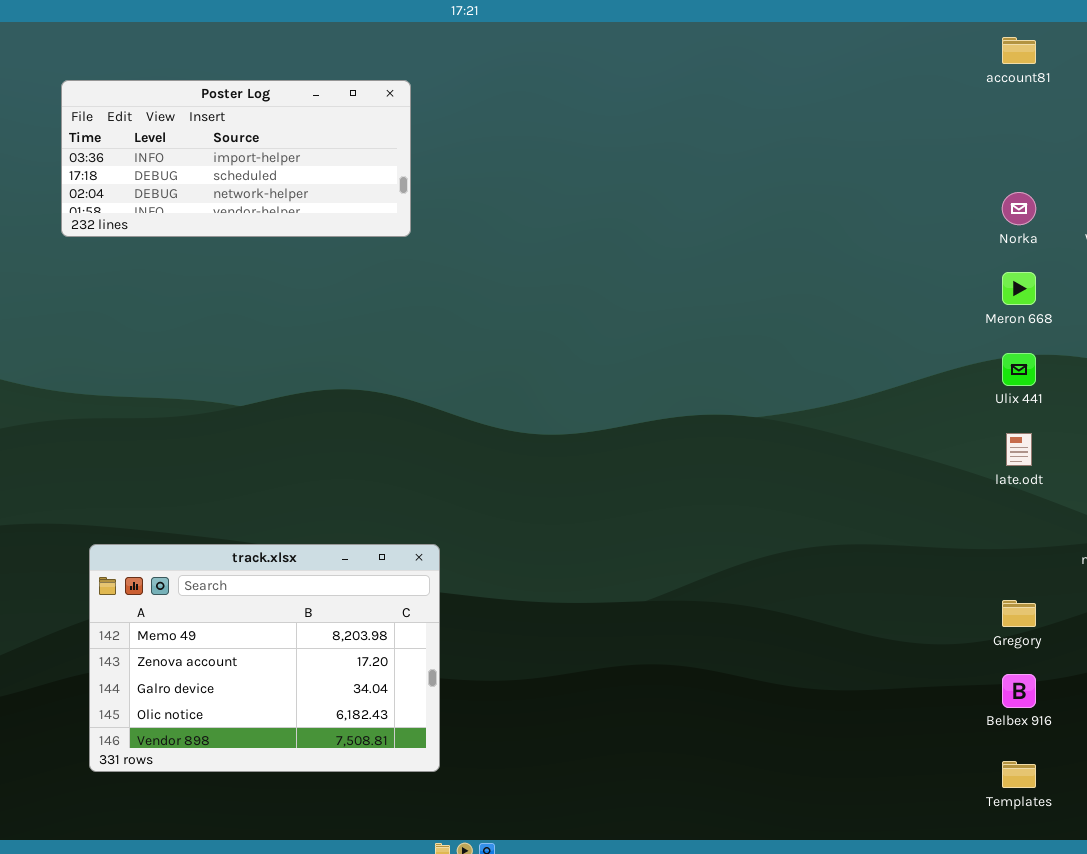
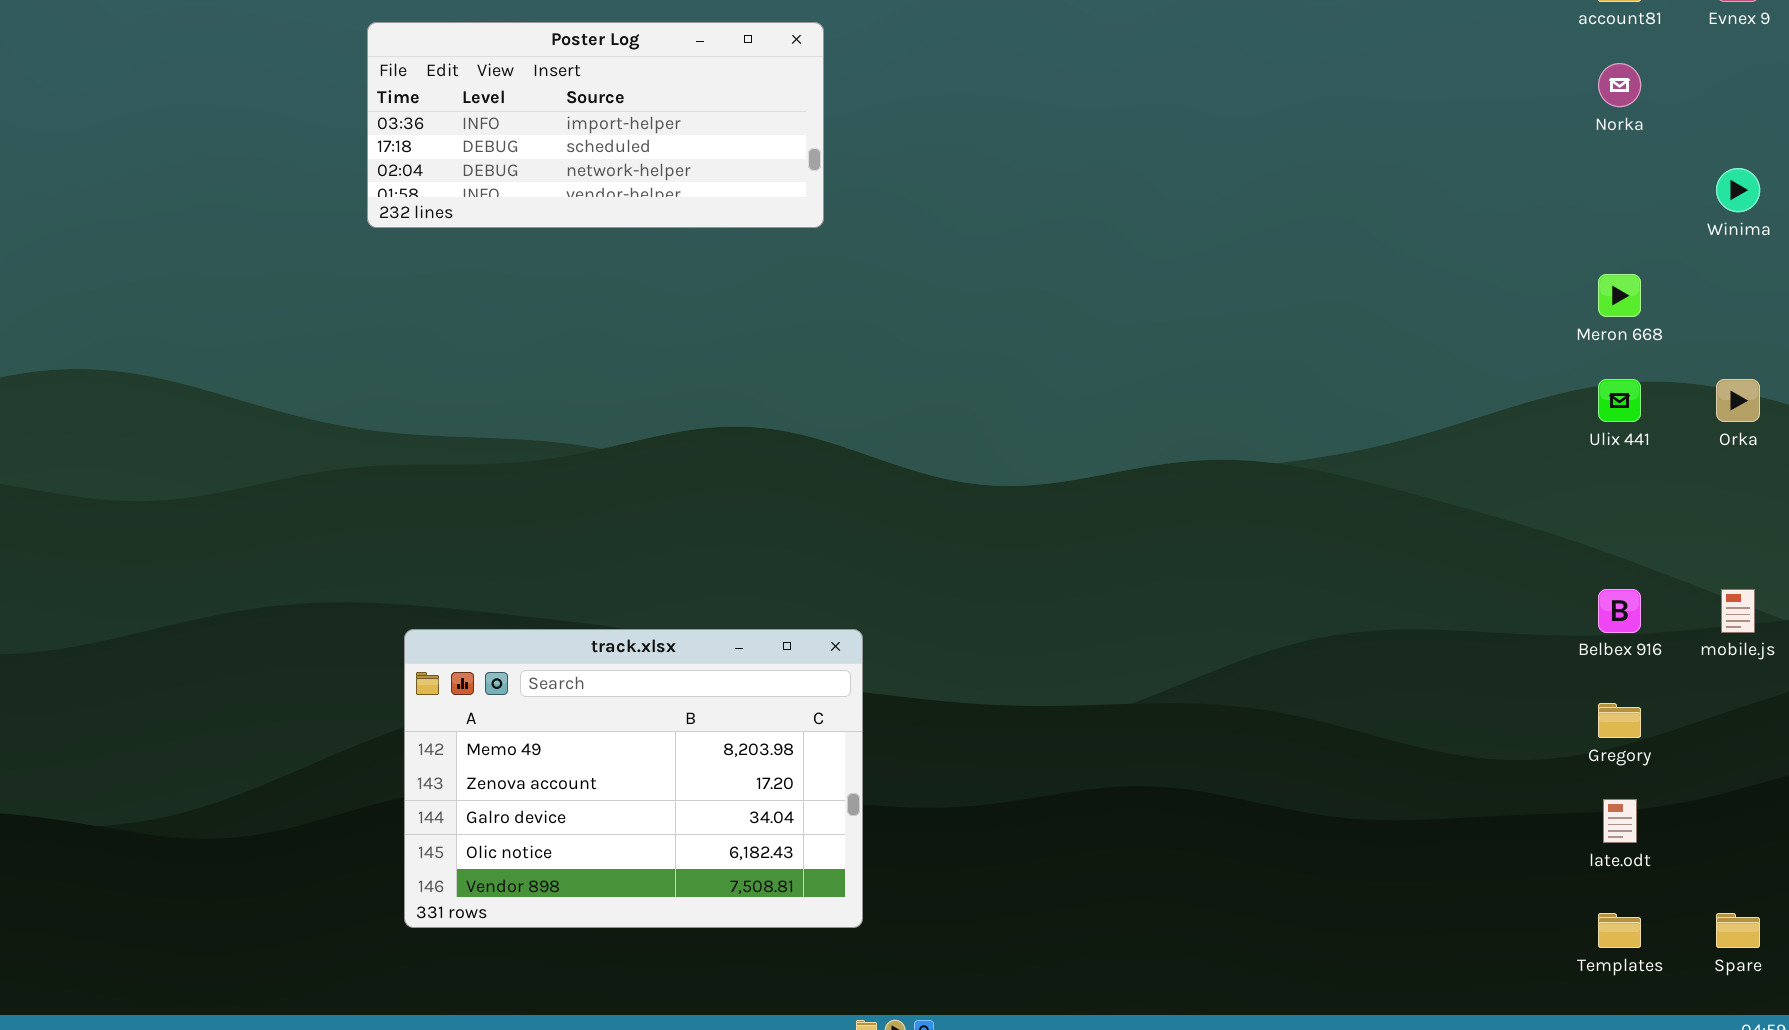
Norka: [1002,192,1036,225] -> [1598,63,1641,107], moved
late.odt: [1006,433,1032,466] -> [1603,799,1637,843], moved
Belbex 916: [1002,674,1036,708] -> [1598,589,1641,633], moved

